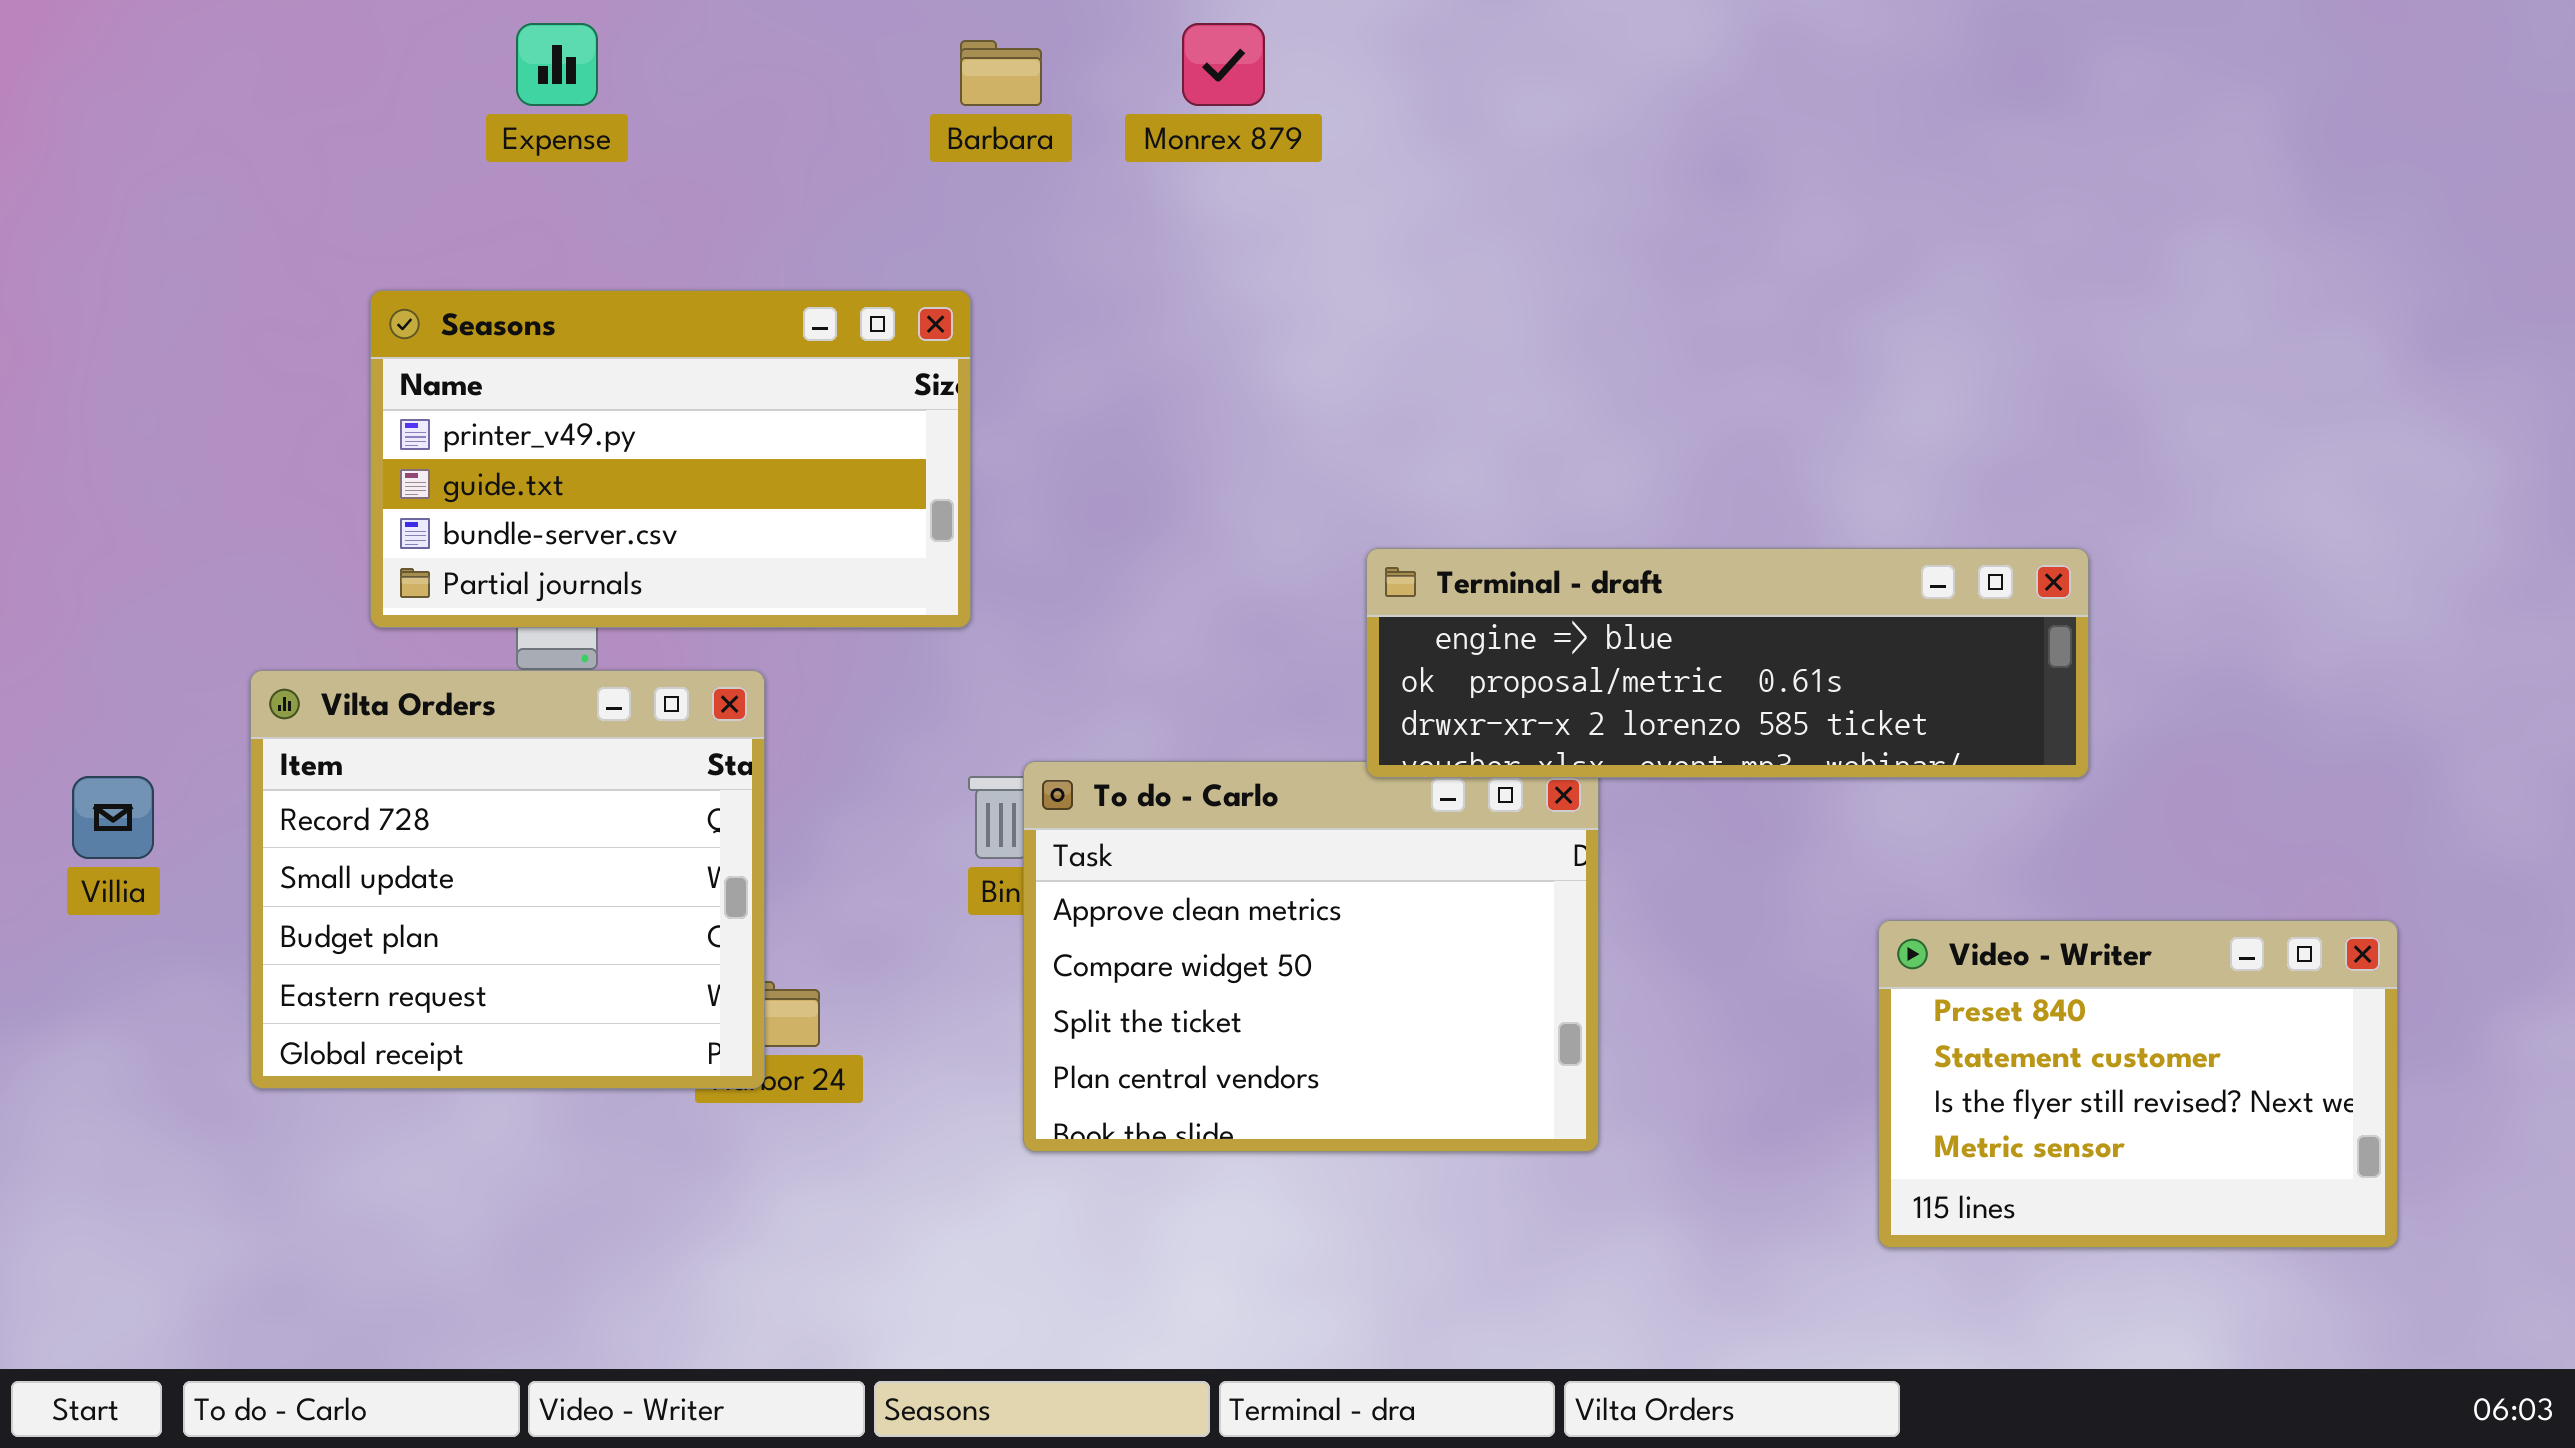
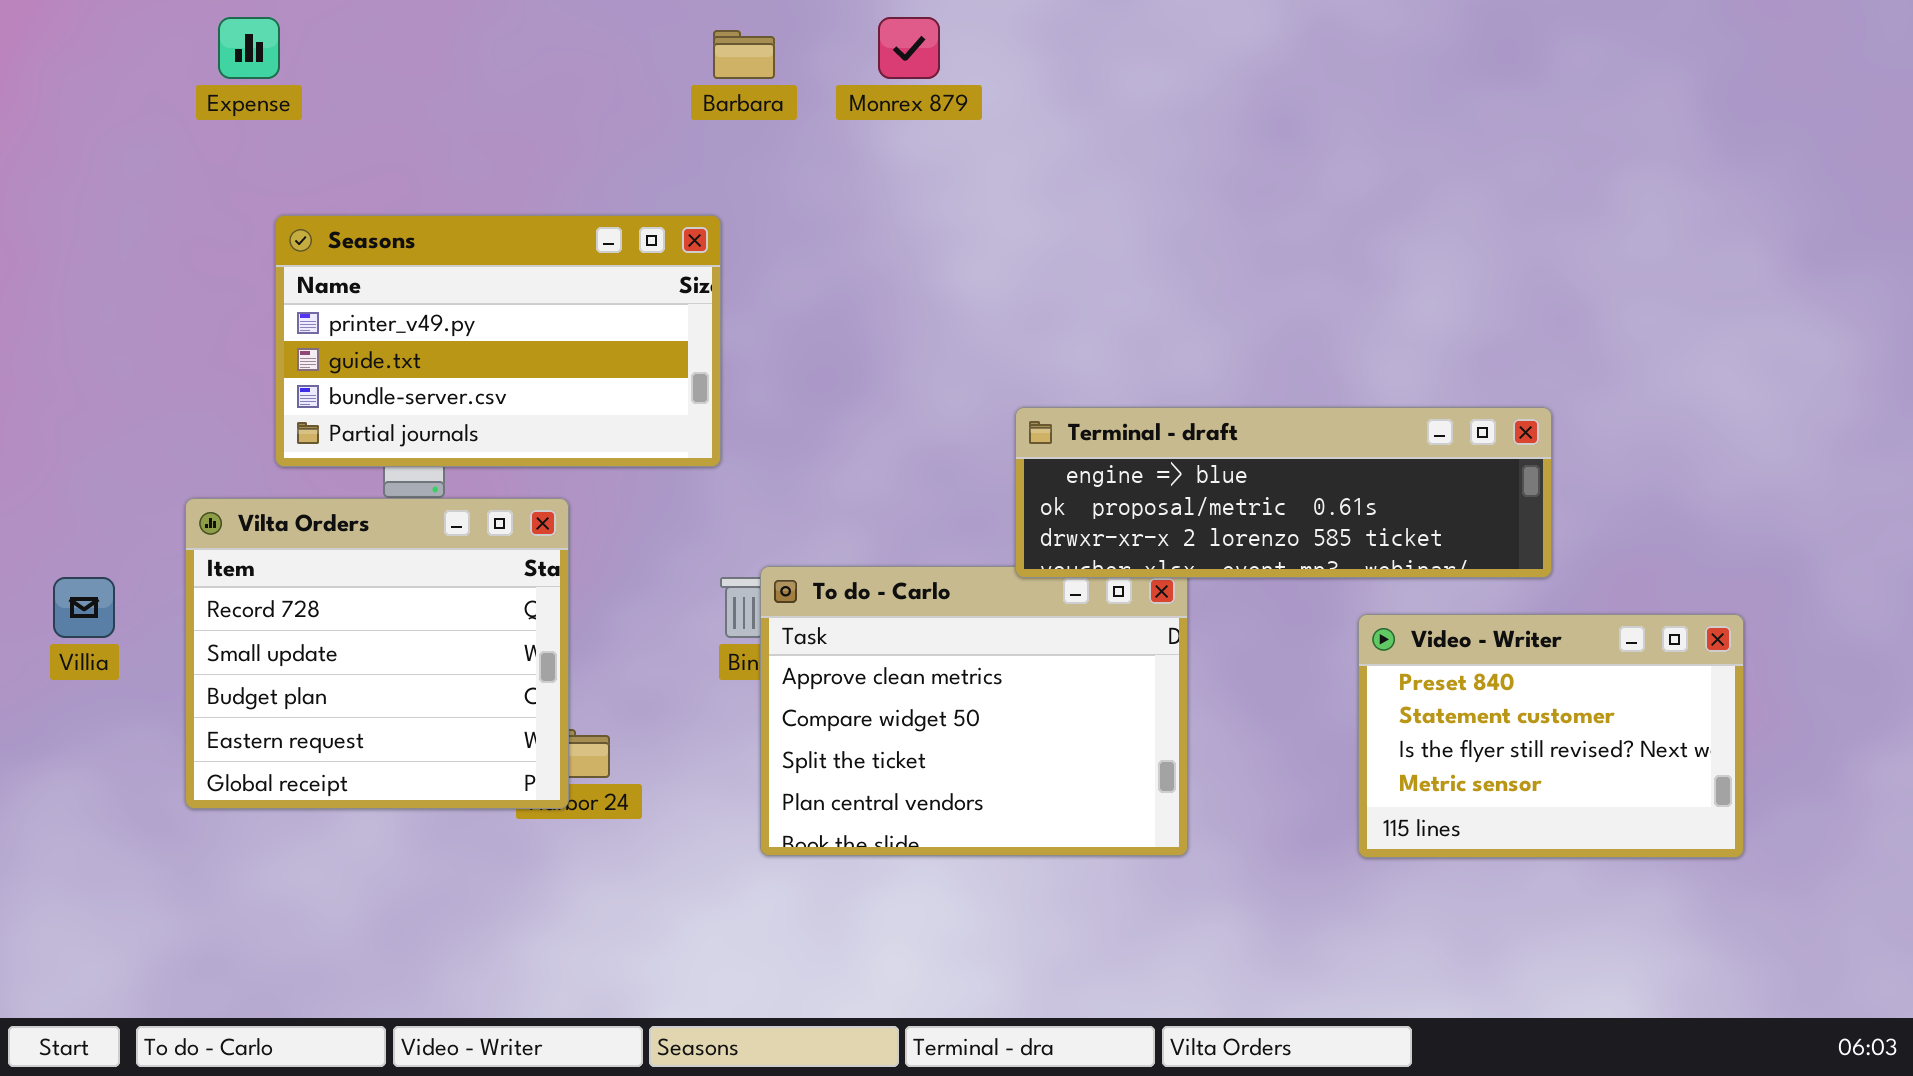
Expense: [516,23,598,106] -> [218,17,280,79], moved
Video - Writer: [1878,920,2398,1248] -> [1358,614,1744,858], moved

